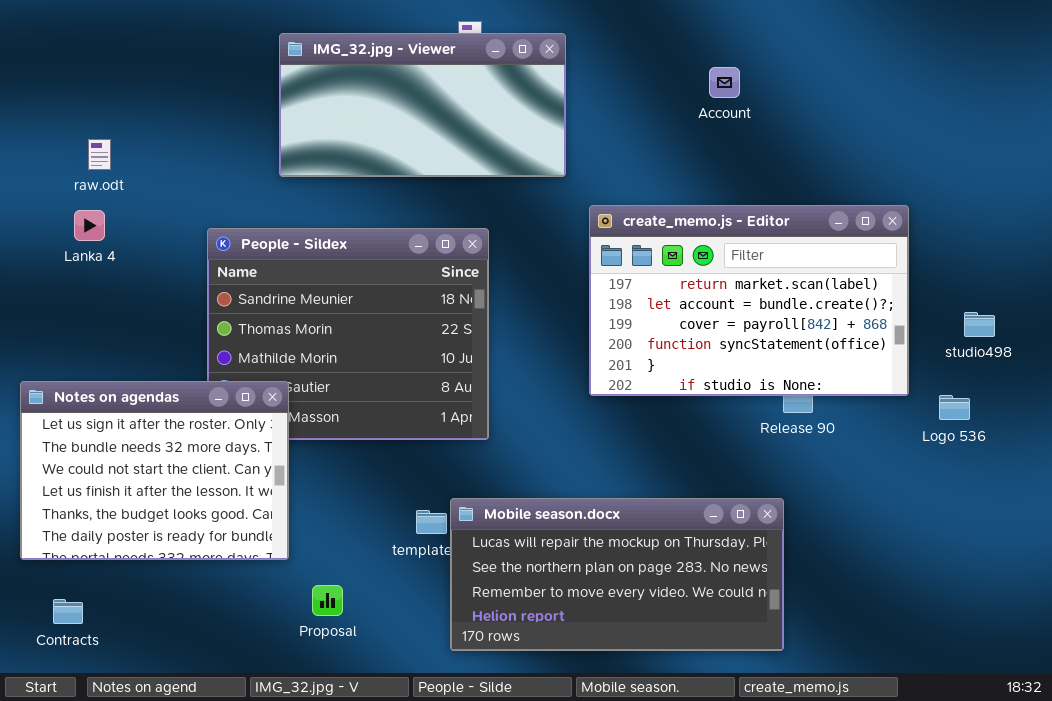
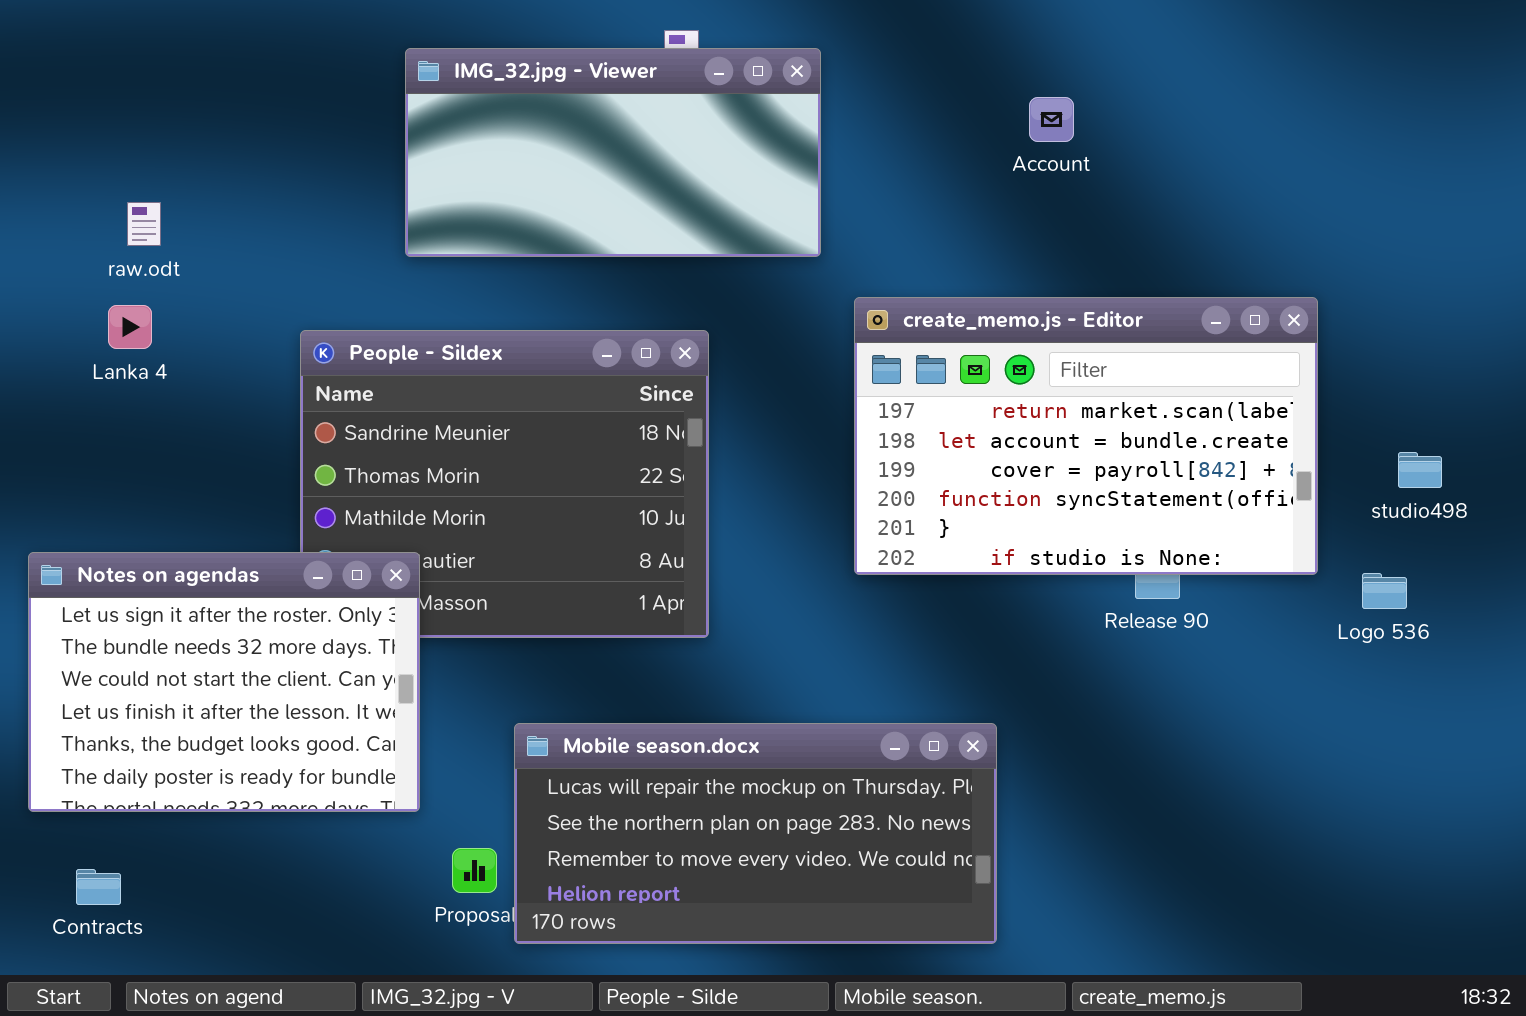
Mobile season.docx: [450,498,784,651] -> [514,723,997,944], moved

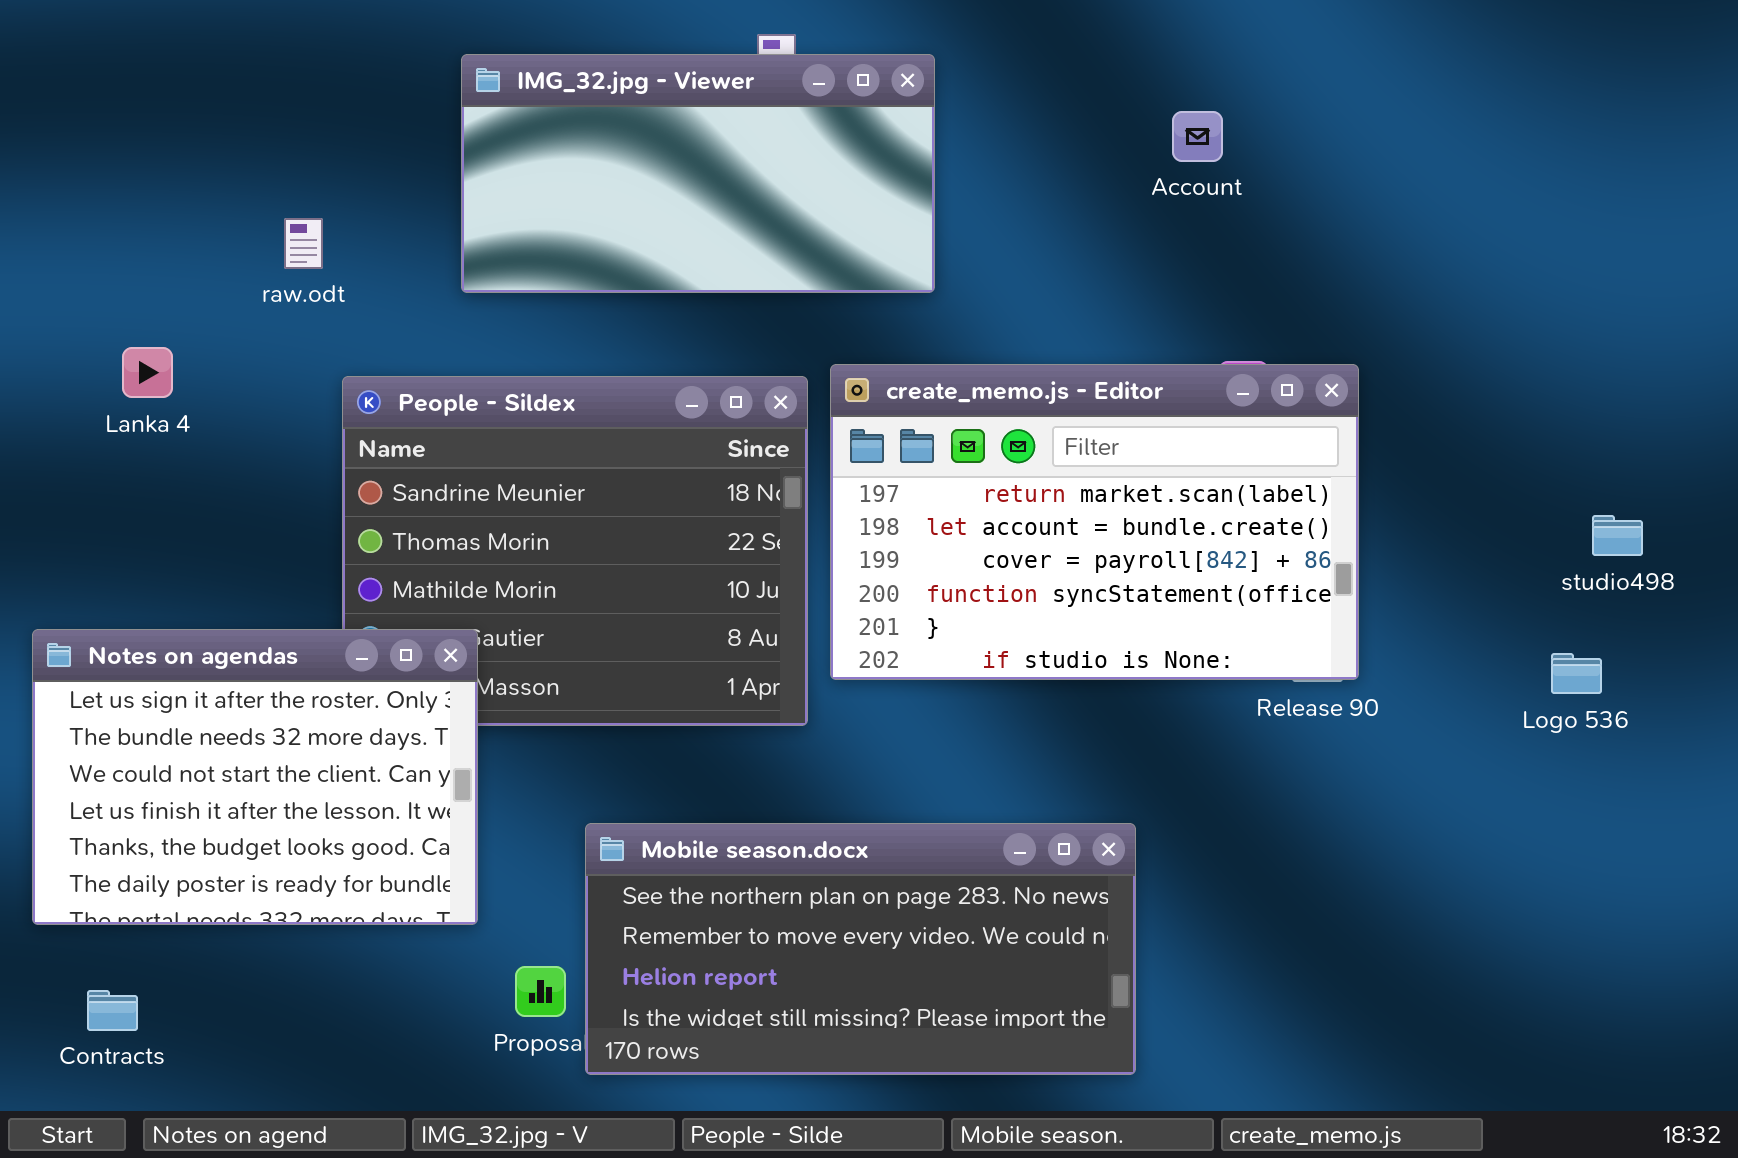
raw.odt: [127,202,161,246] -> [284,218,323,269], moved
create_memo.js - Editor: [854,297,1318,575] -> [830,364,1359,680], moved
Mobile season.docx: [514,723,997,944] -> [585,823,1136,1075], scrolled down 1 row

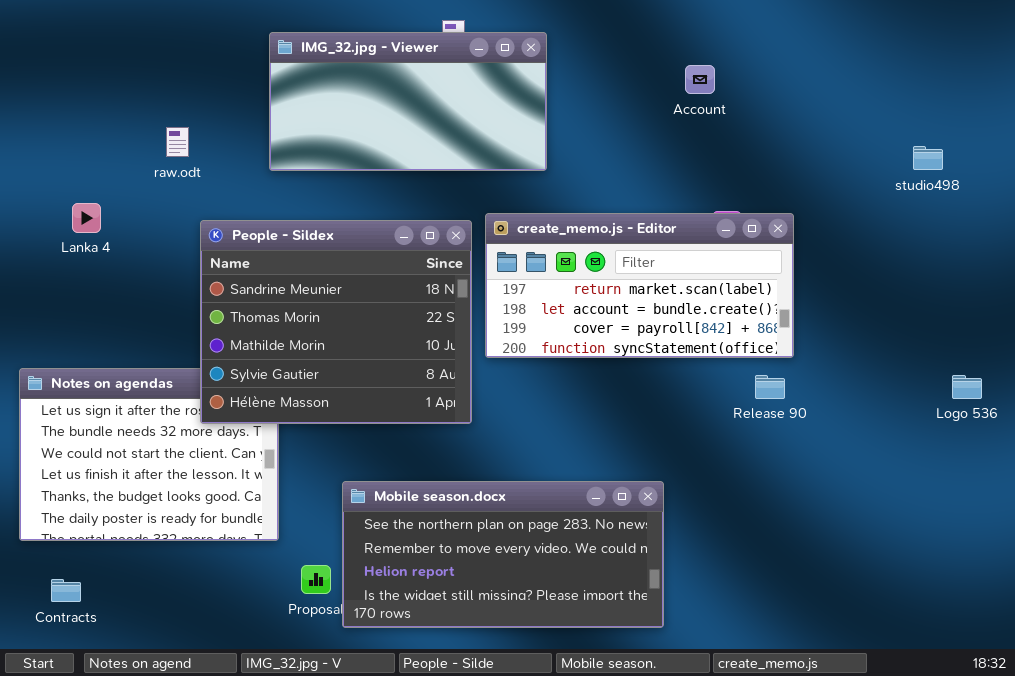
create_memo.js - Editor: [830,364,1359,680] -> [485,213,794,358], resized
People - Sildex: [342,376,808,726] -> [200,220,472,424], raised
studio498: [1592,515,1643,556] -> [913,146,943,170], moved
Logo 536: [1551,653,1602,694] -> [952,375,982,399], moved

